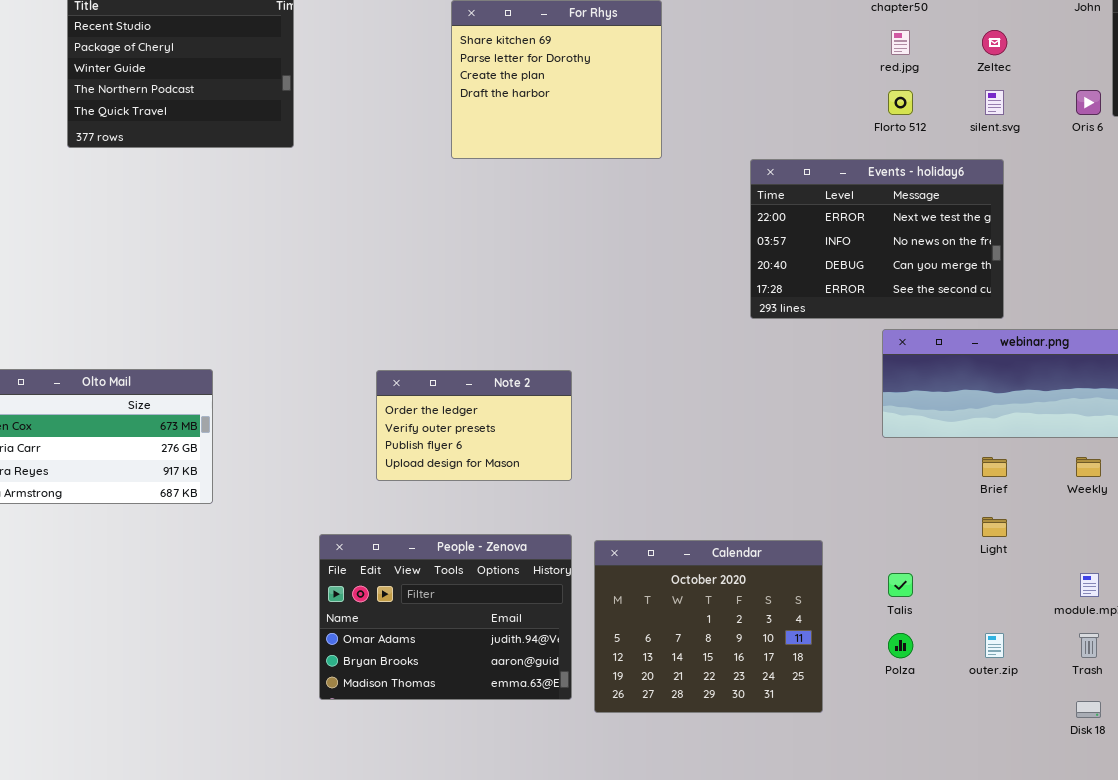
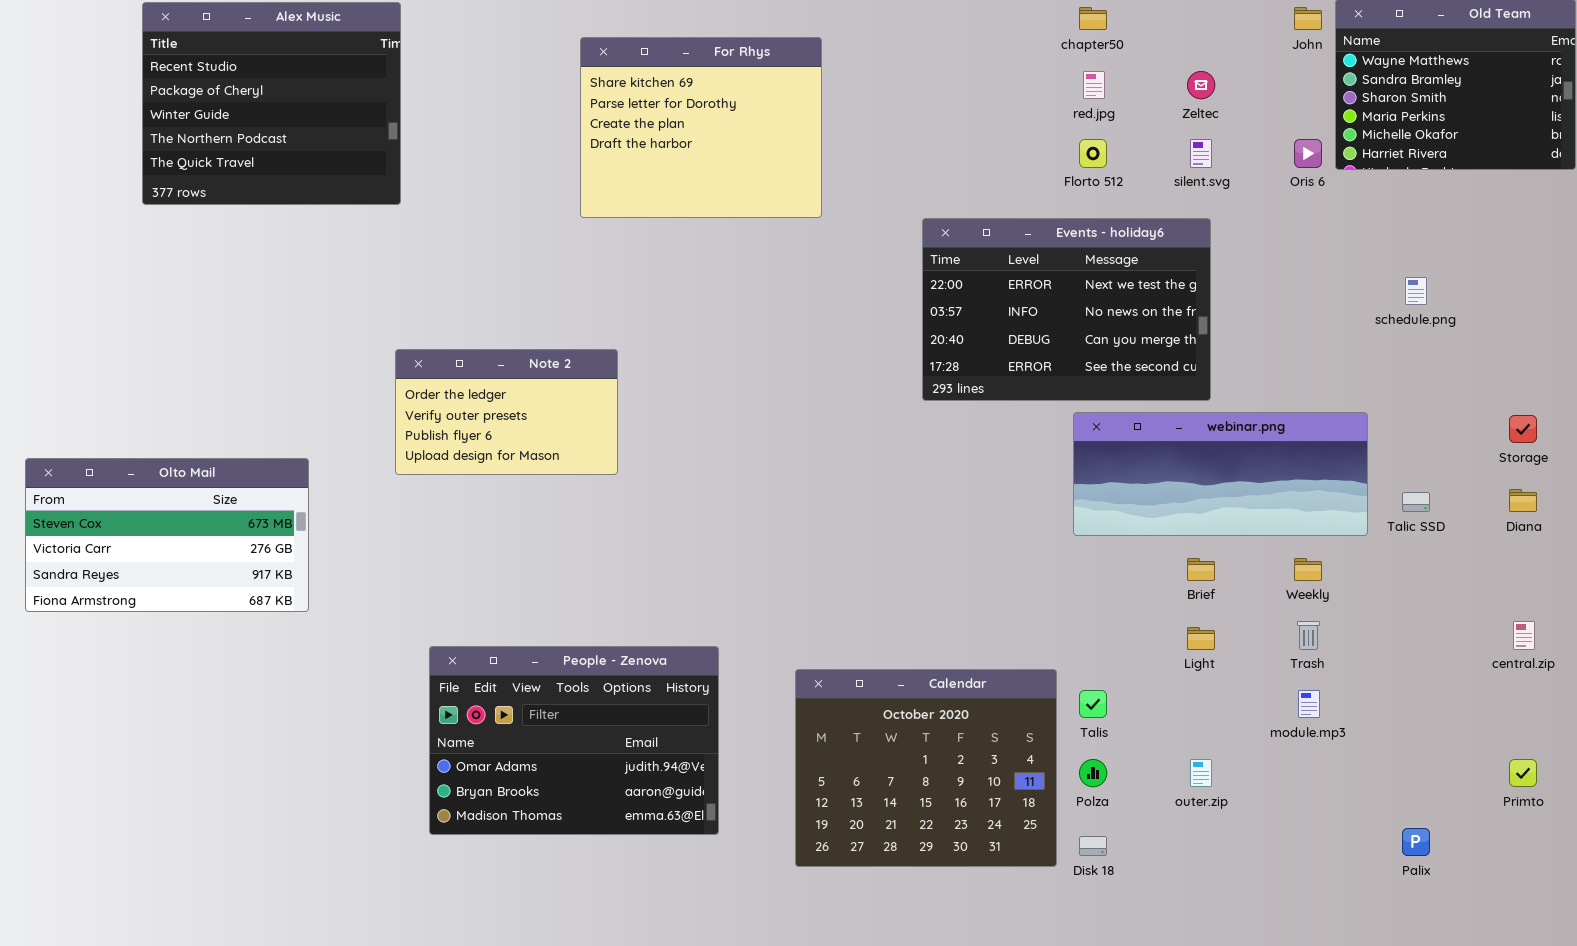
Note 2: [376,370,572,481] -> [395,349,618,475], moved
Calendar: [594,540,823,713] -> [795,669,1057,867], moved
Trash: [1079,633,1099,658] -> [1297,621,1320,650], moved
Disk 18: [1076,701,1101,718] -> [1079,836,1107,856], moved

